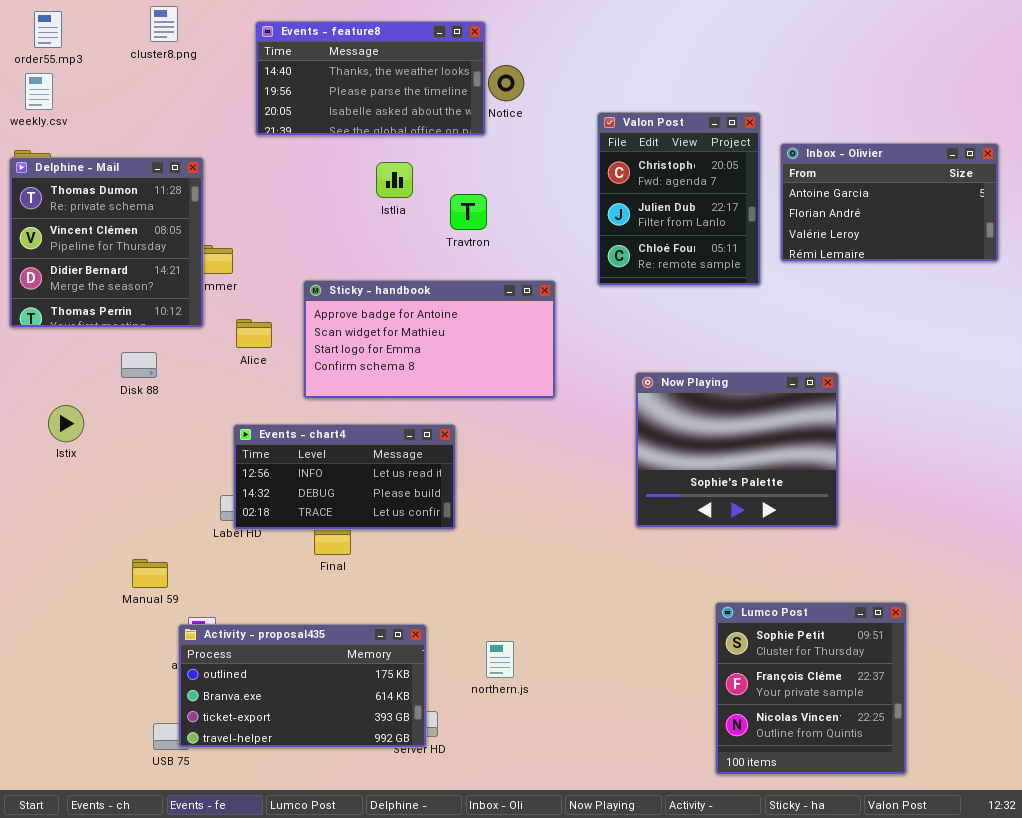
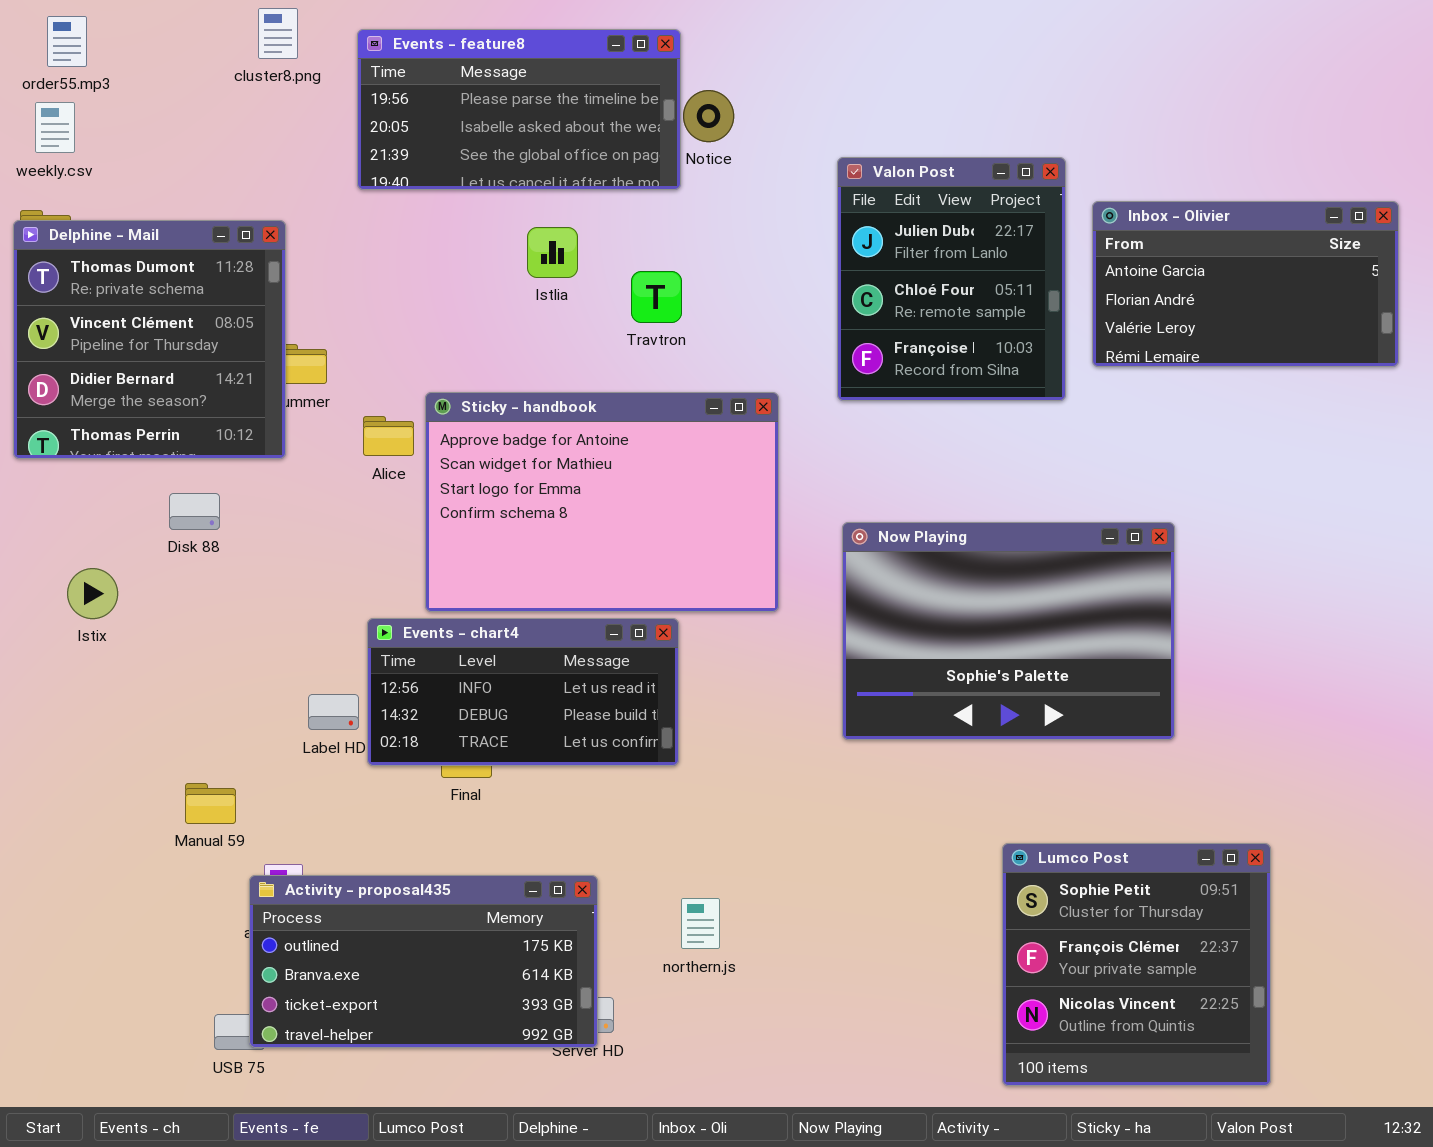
cluster8.png: [150,6,178,42] -> [258,8,298,59], moved
Events - feature8: [255,21,486,136] -> [357,29,681,190], scrolled down 1 row
Valon Post: [597,112,761,286] -> [837,157,1066,401], scrolled down 1 row
Sticky - handbook: [303,280,556,399] -> [425,392,779,612], resized
Alice: [236,319,272,348] -> [363,416,414,456], moved
Now Playing: [635,372,839,528] -> [842,522,1175,740], resized
Events - chart4: [233,424,456,530] -> [367,618,679,766], moved

